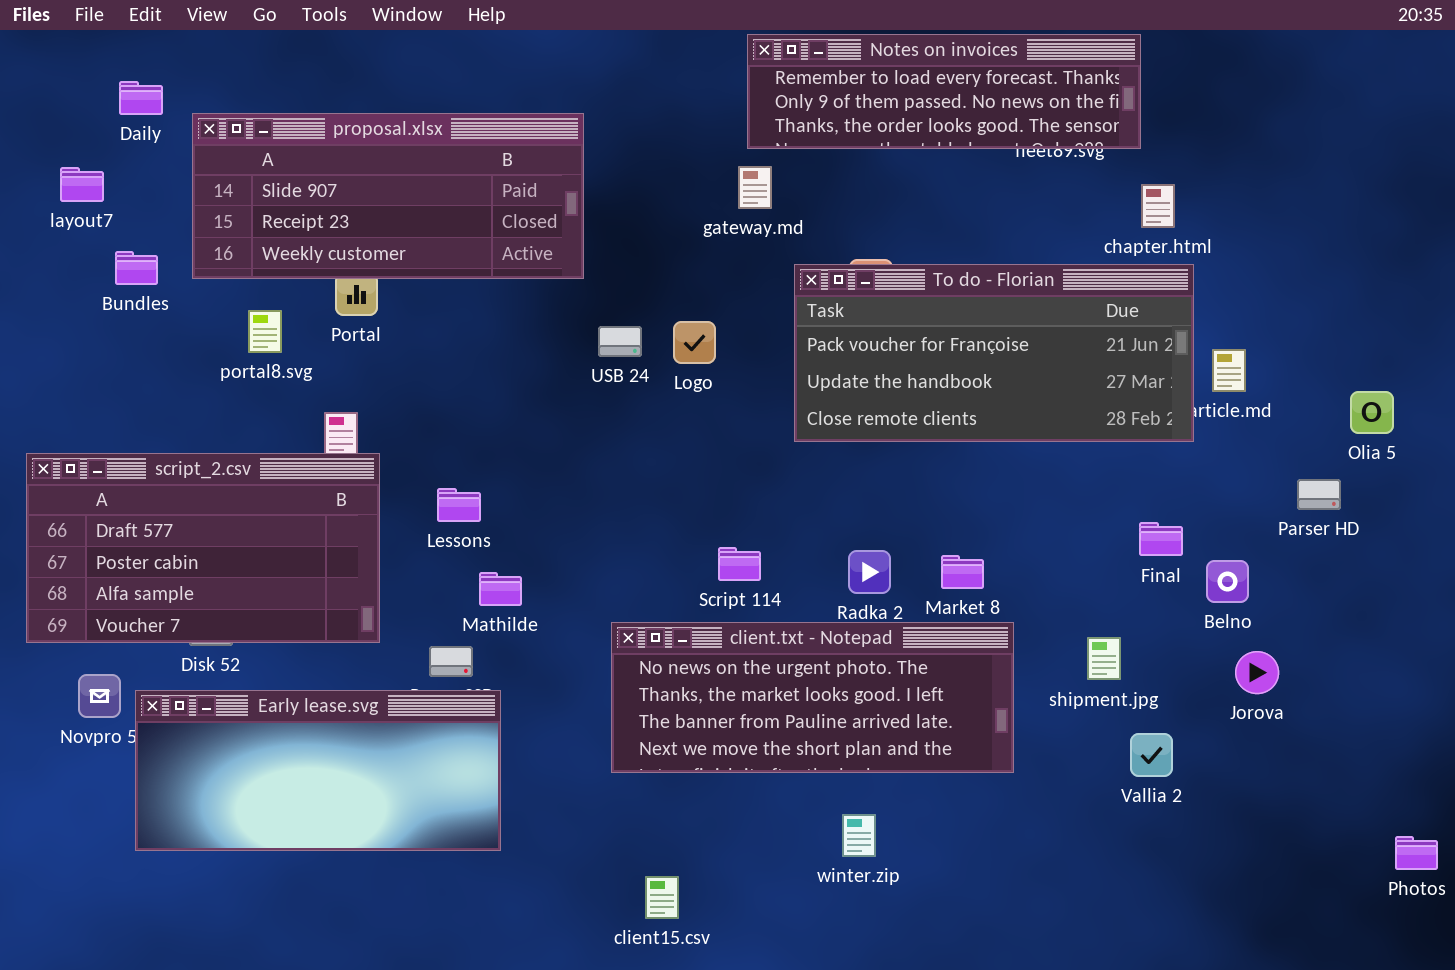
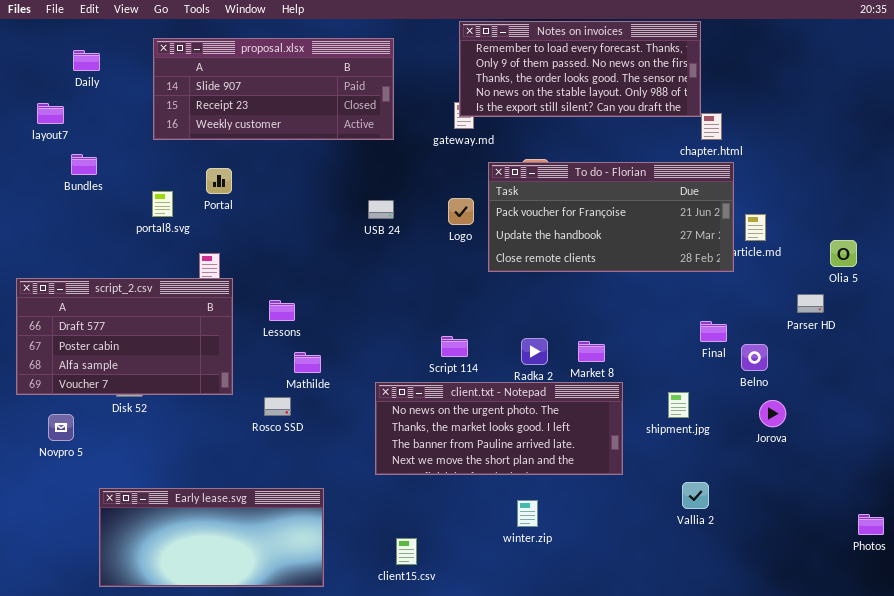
Notes on invoices: [747,34,1141,149] -> [459,21,701,117], resized
proposal.xlsx: [192,113,584,279] -> [153,38,394,140], moved
Logo: [673,321,716,364] -> [448,198,474,225], moved
Early lease.svg: [135,690,501,851] -> [99,488,324,587], moved
Vallia 2: [1130,733,1173,777] -> [682,482,709,509], moved

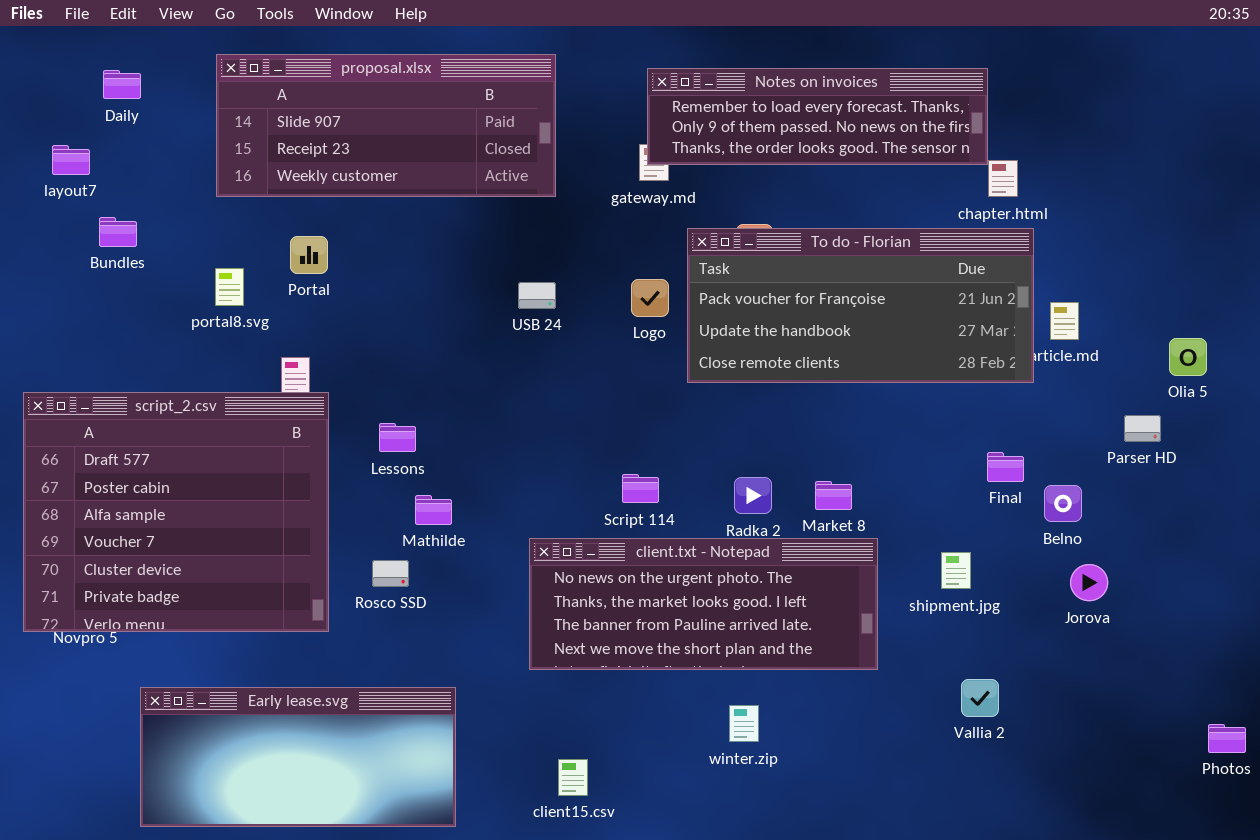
Notes on invoices: [459,21,701,117] -> [647,68,988,165], resized
script_2.csv: [16,278,233,395] -> [23,392,329,632], resized

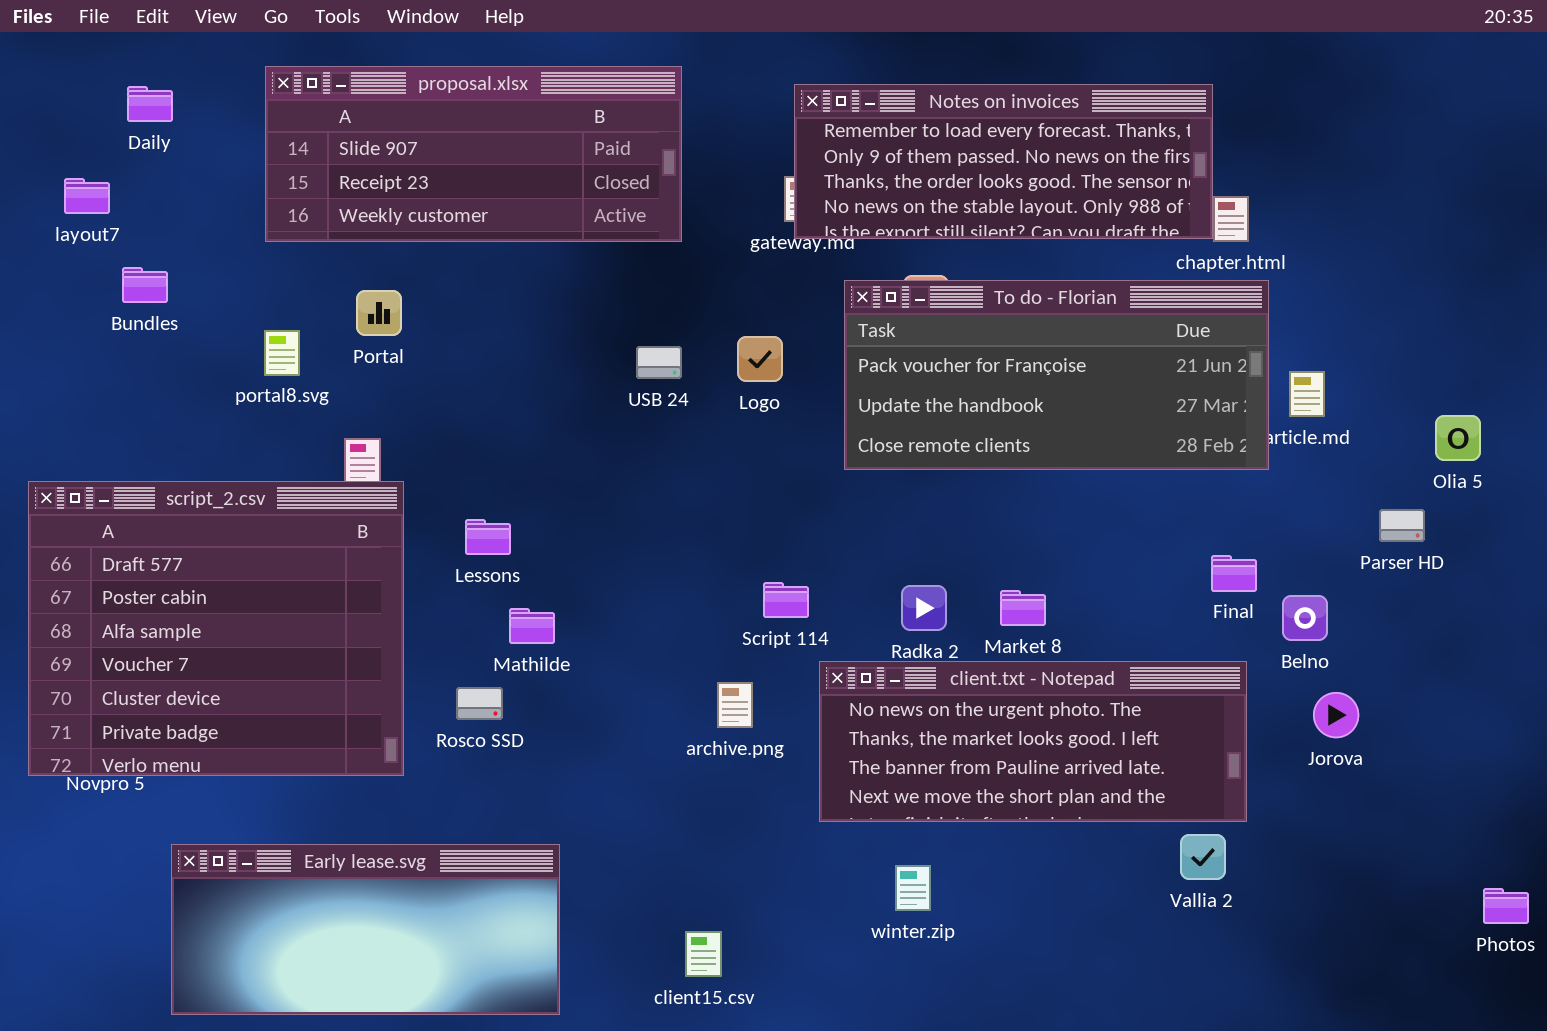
Notes on invoices: [647,68,988,165] -> [794,84,1213,239], resized
Logo: [631,279,669,317] -> [737,336,783,382], moved
client.txt - Notepad: [529,538,878,670] -> [819,661,1247,822], moved

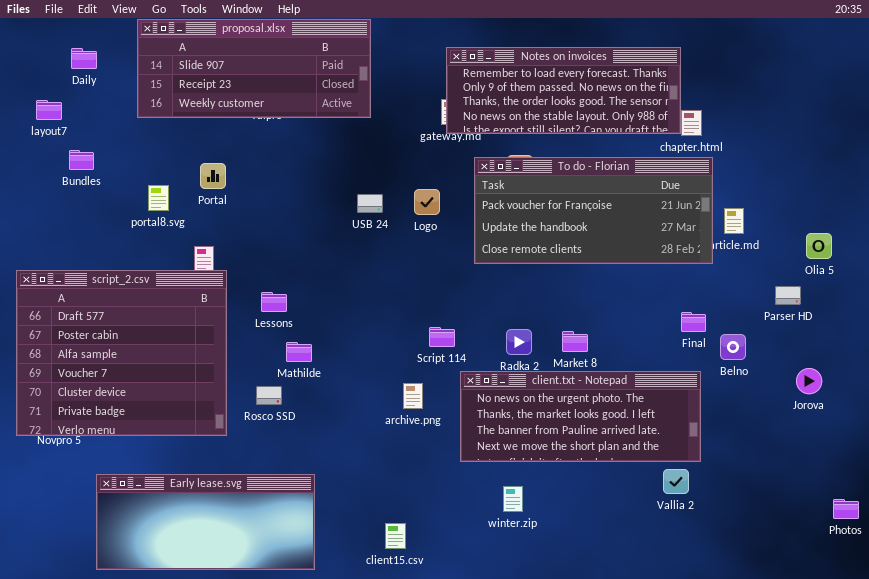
proposal.xlsx: [265,66,682,242] -> [137,19,371,118], moved
Jorova: [1313,692,1359,738] -> [796,368,822,394], moved

